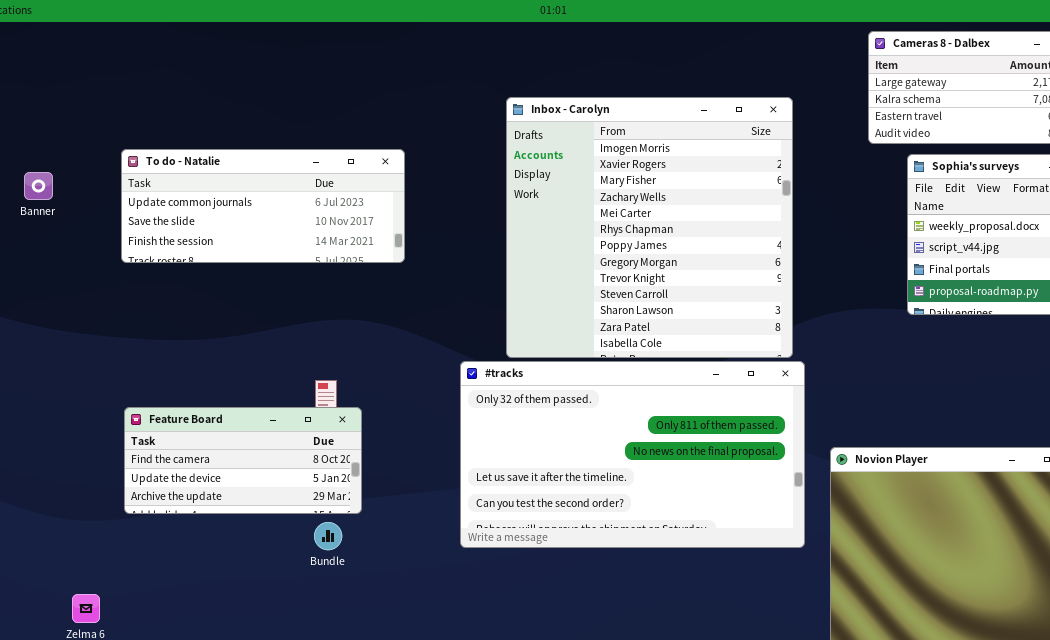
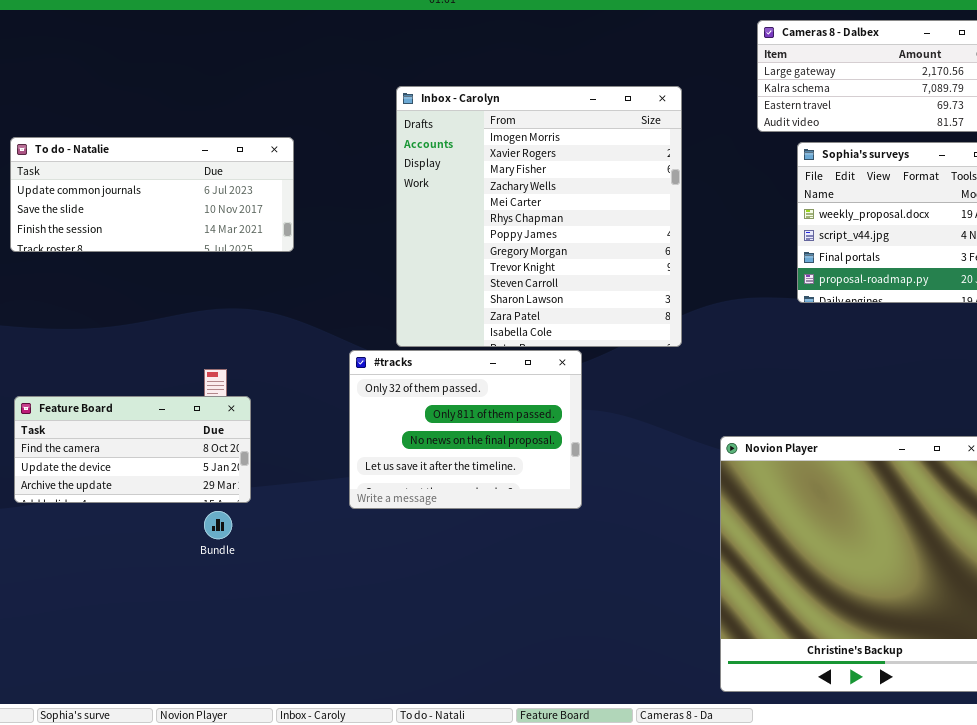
#tracks: [460,361,805,548] -> [349,350,582,509], resized

